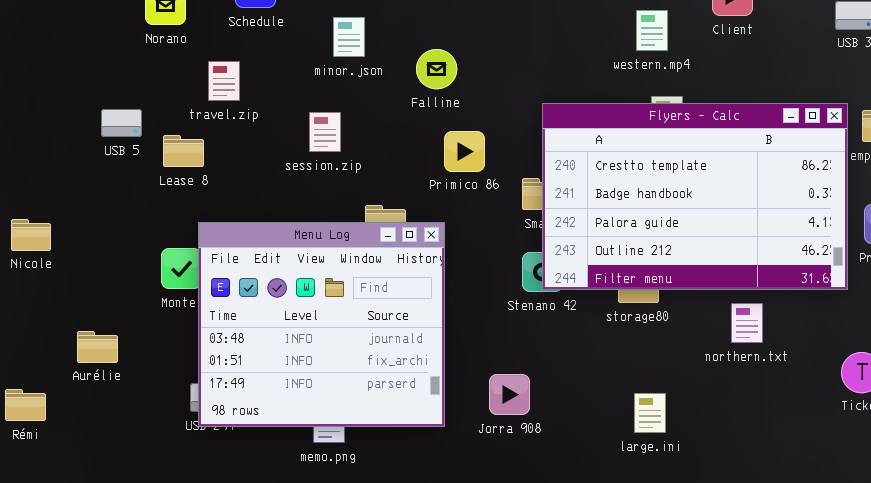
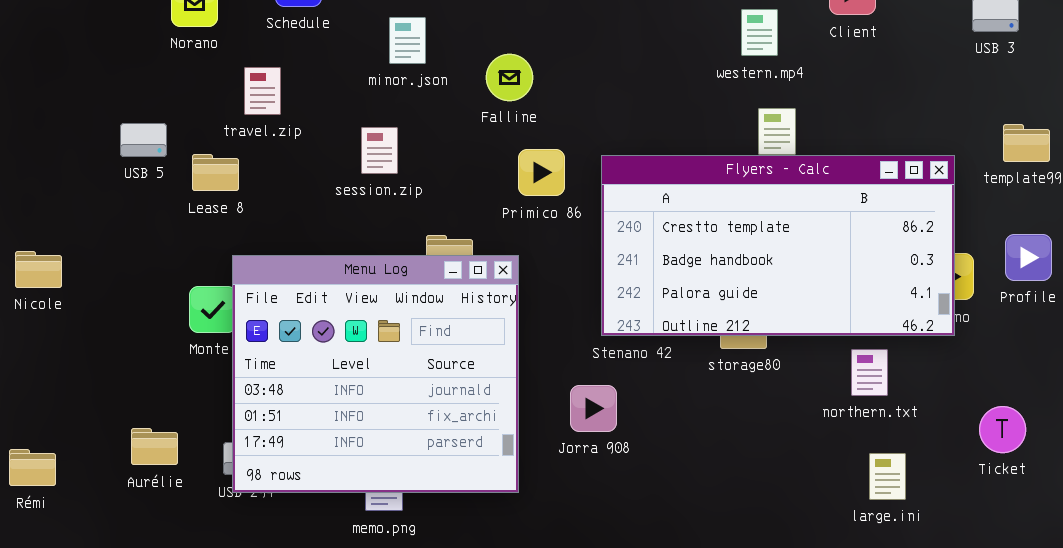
Flyers - Calc: [542,103,848,290] -> [601,155,955,336], moved, resized
Aurélie: [77,331,118,363] -> [131,428,178,465], moved
Jorra 908: [489,374,530,415] -> [570,385,617,432], moved
large.ini: [634,393,666,433] -> [869,453,906,500], moved

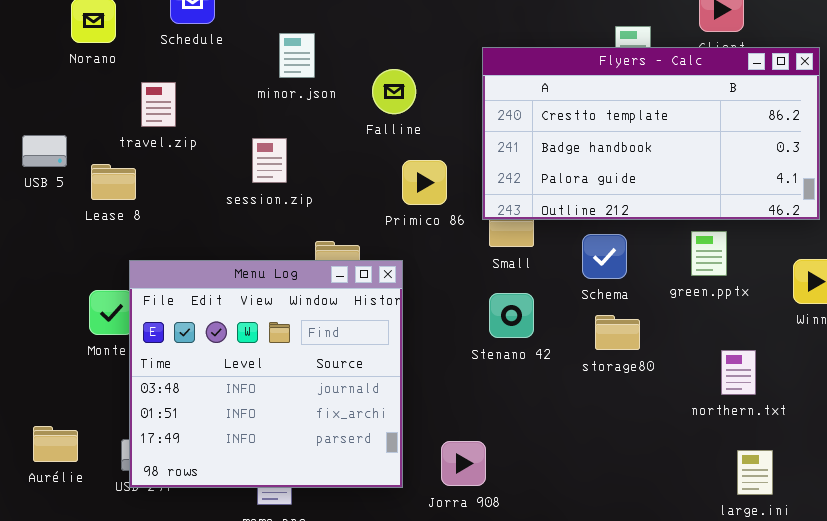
Flyers - Calc: [601,155,955,336] -> [482,47,820,220], moved
Jorra 908: [570,385,617,432] -> [441,441,486,486], moved

